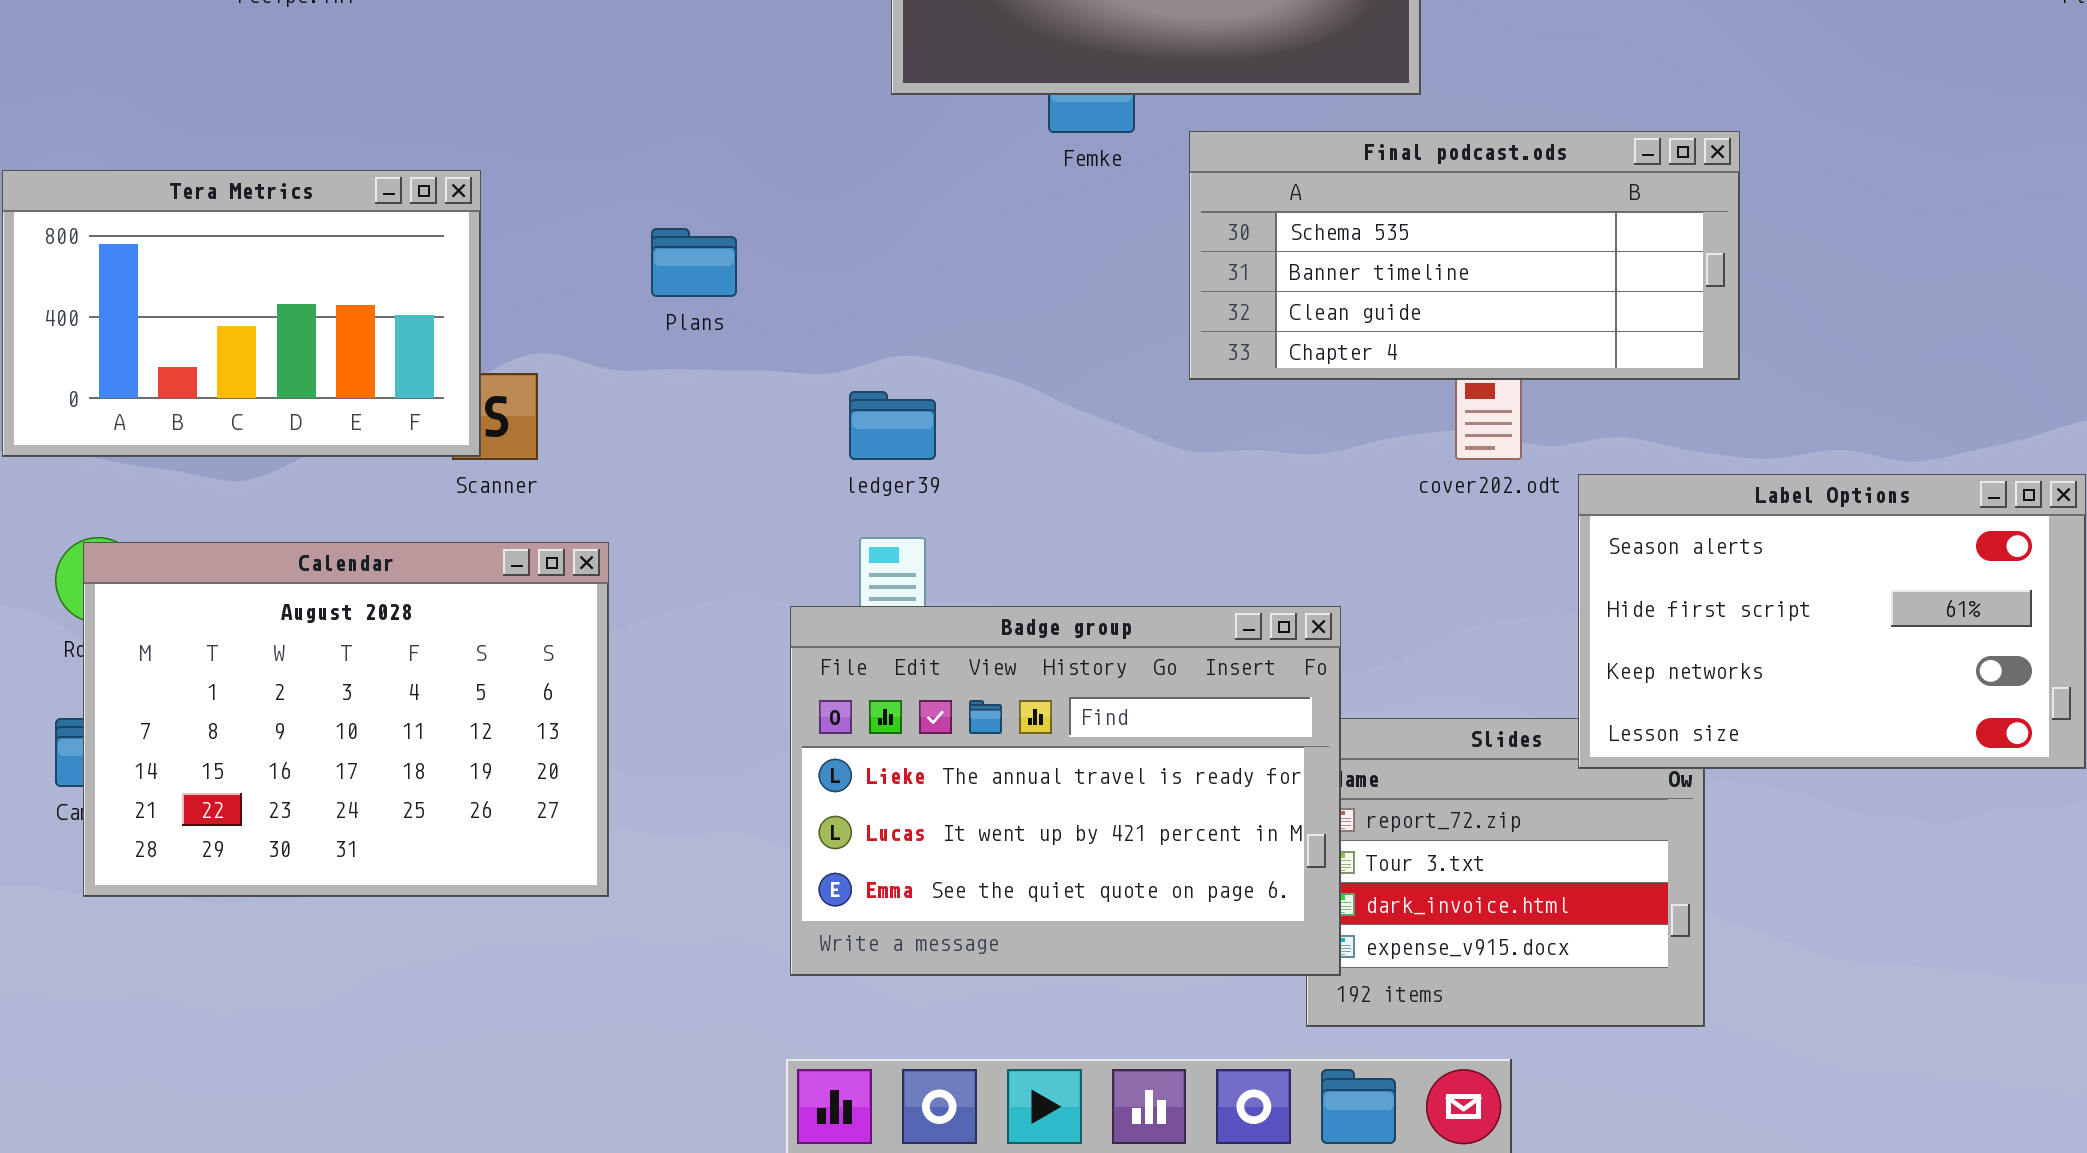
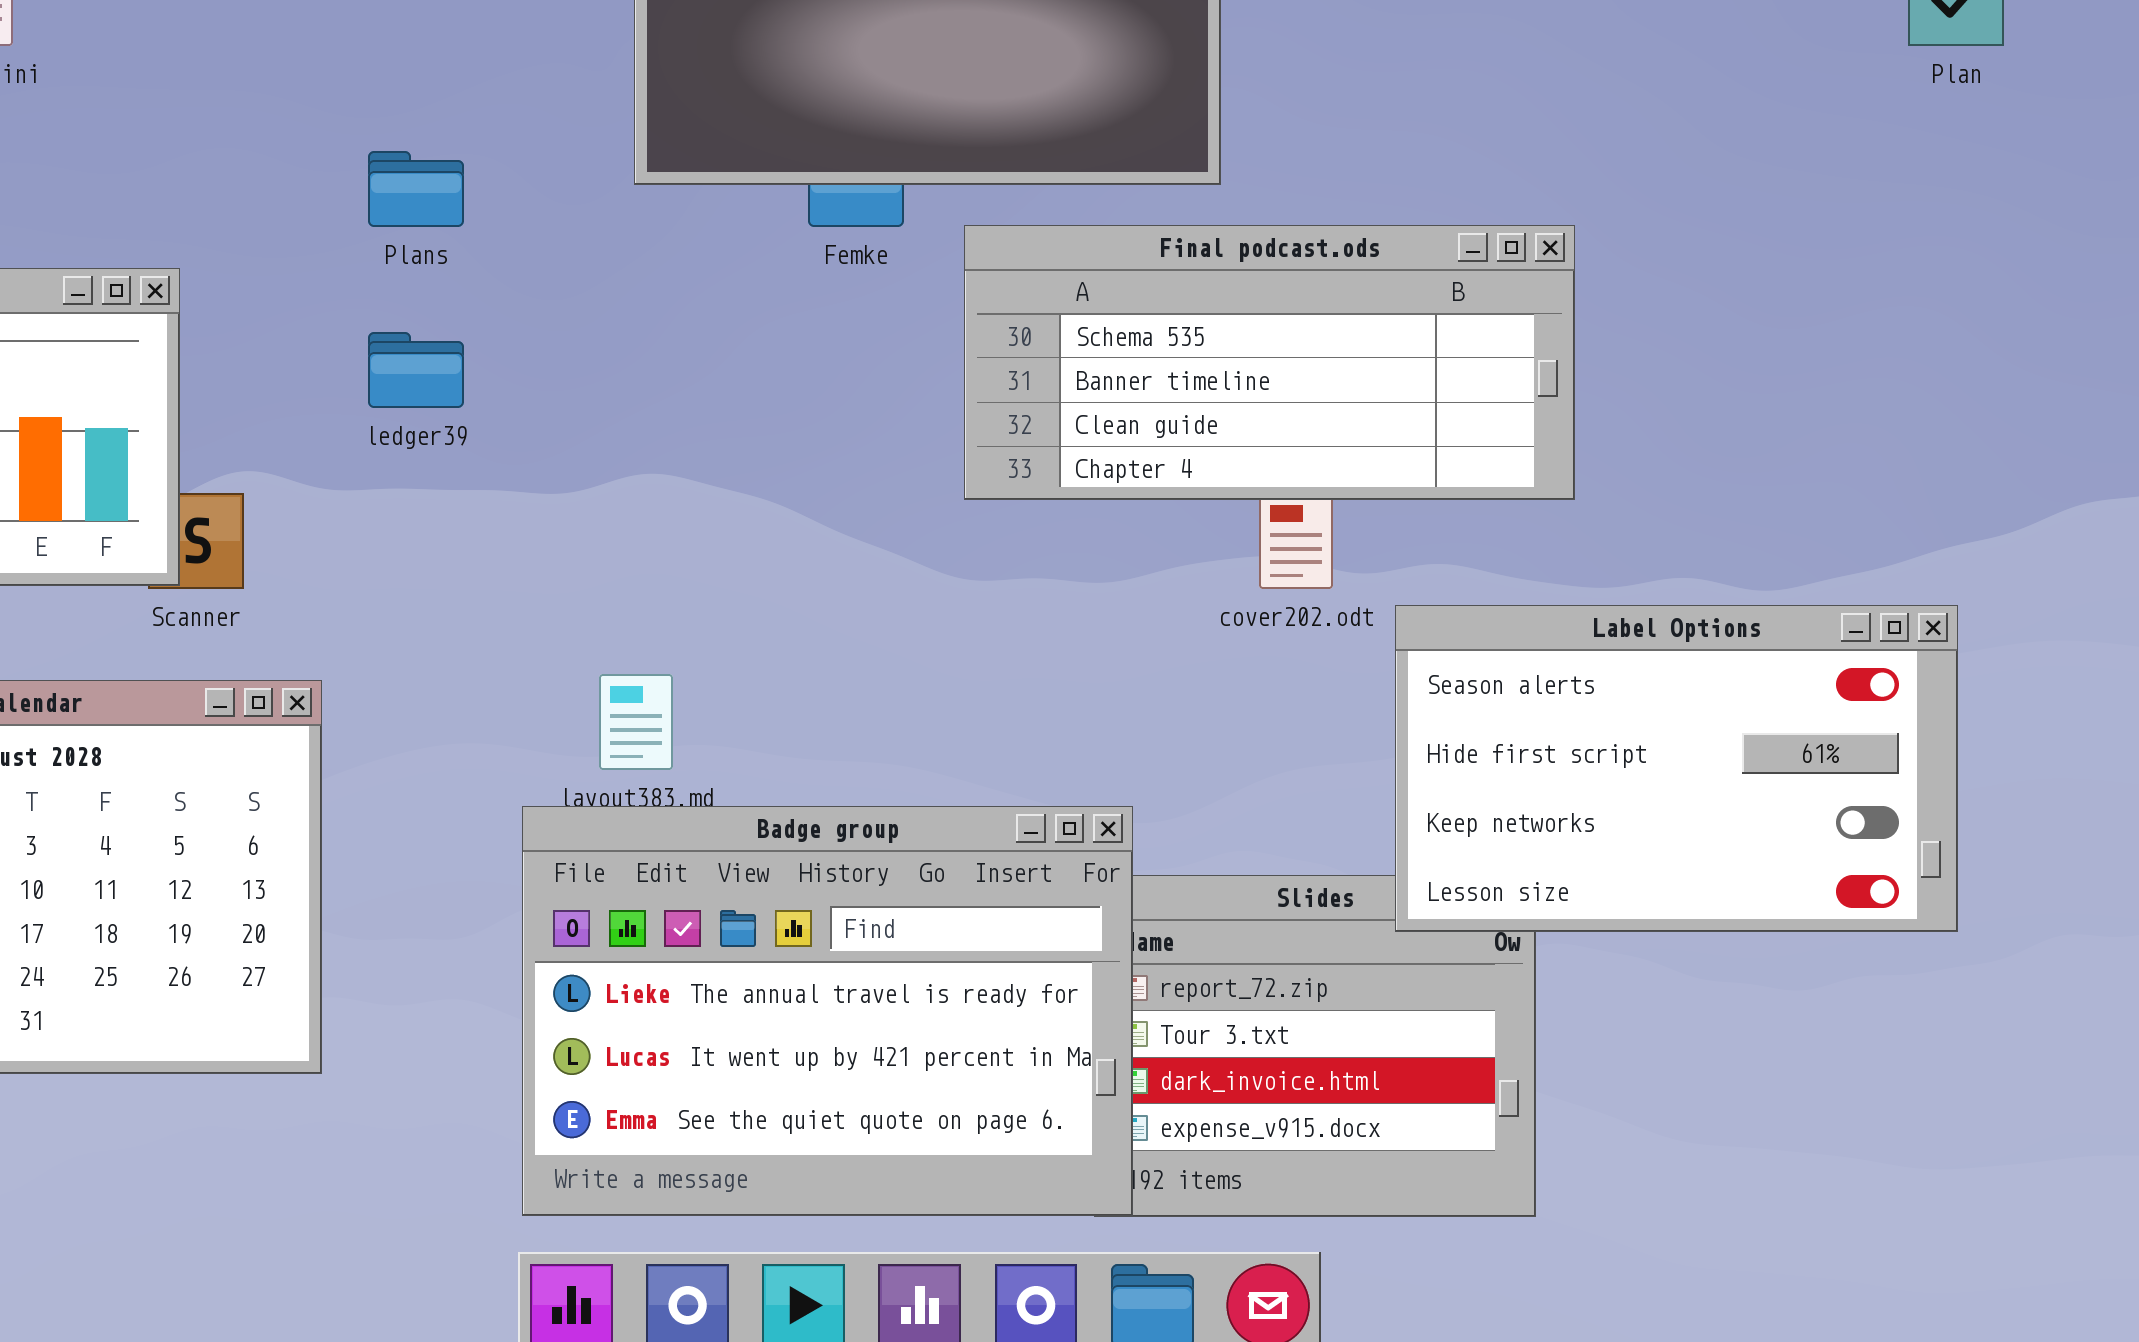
Plans: [651,228,737,297] -> [368,151,464,227], moved
ledger39: [849,391,936,460] -> [368,332,464,408], moved
Badge group: [790,606,1341,976] -> [522,806,1133,1216], moved

